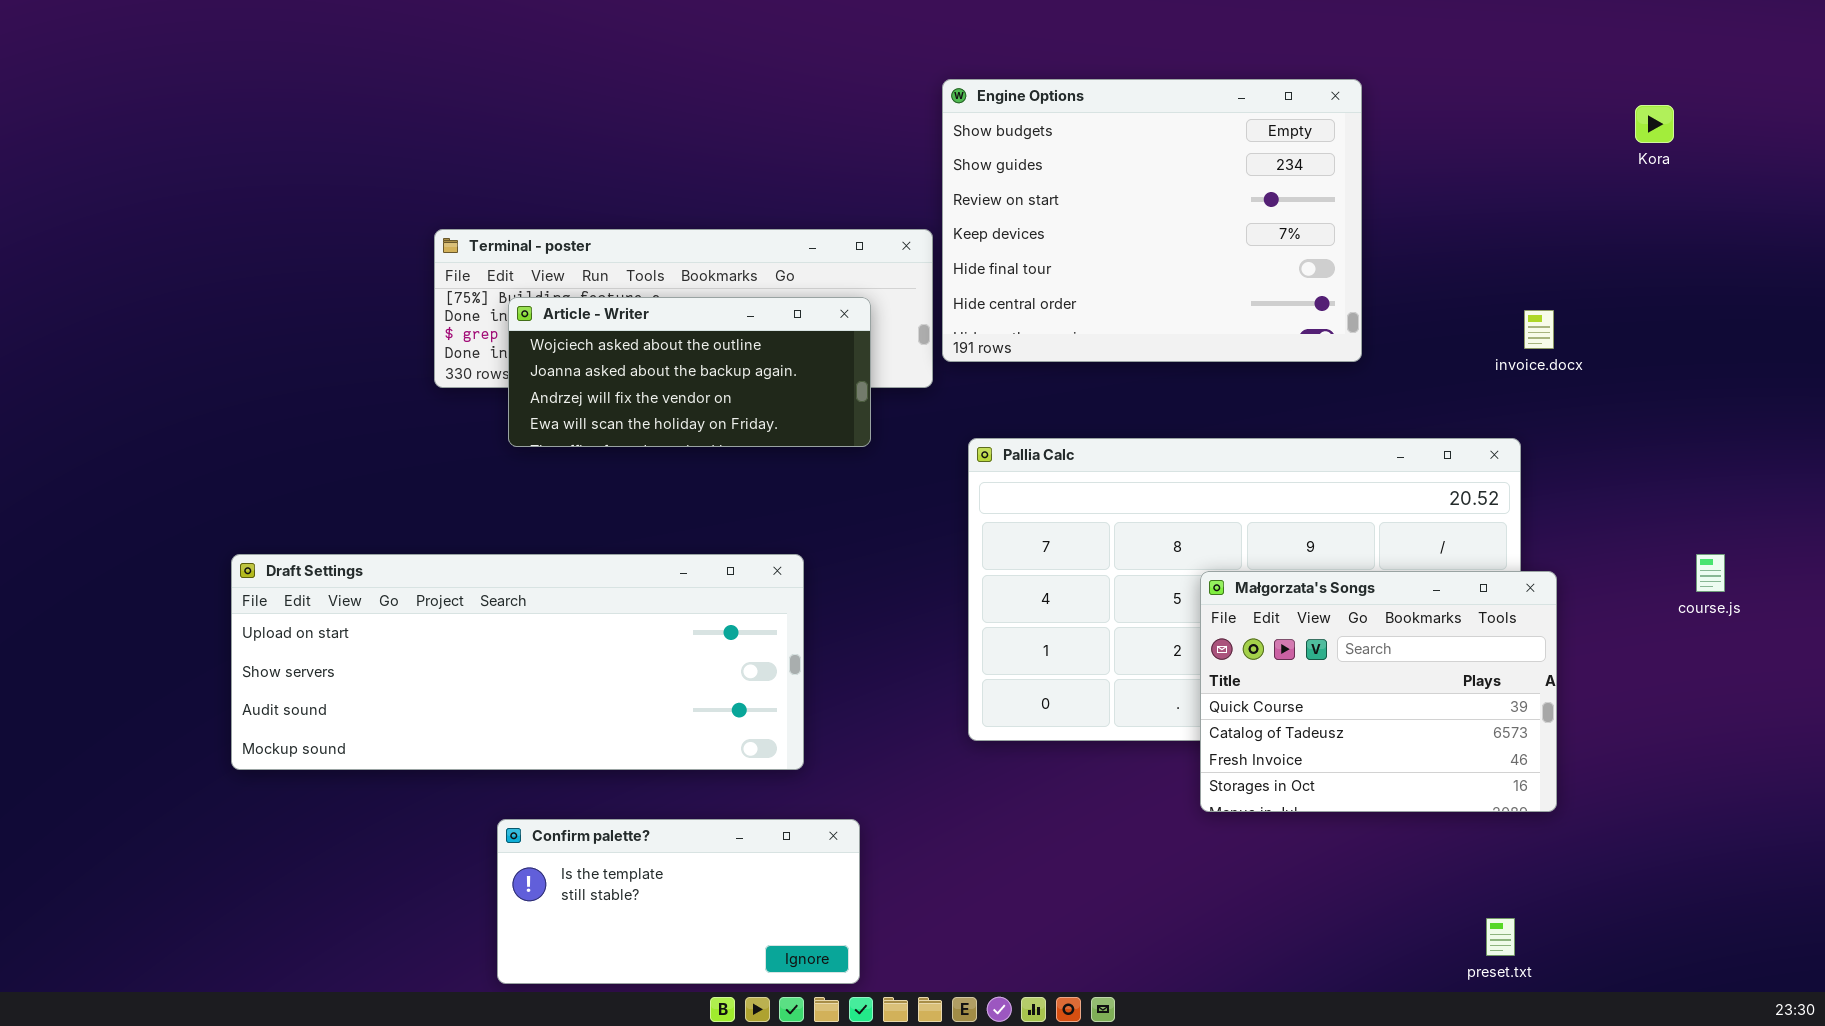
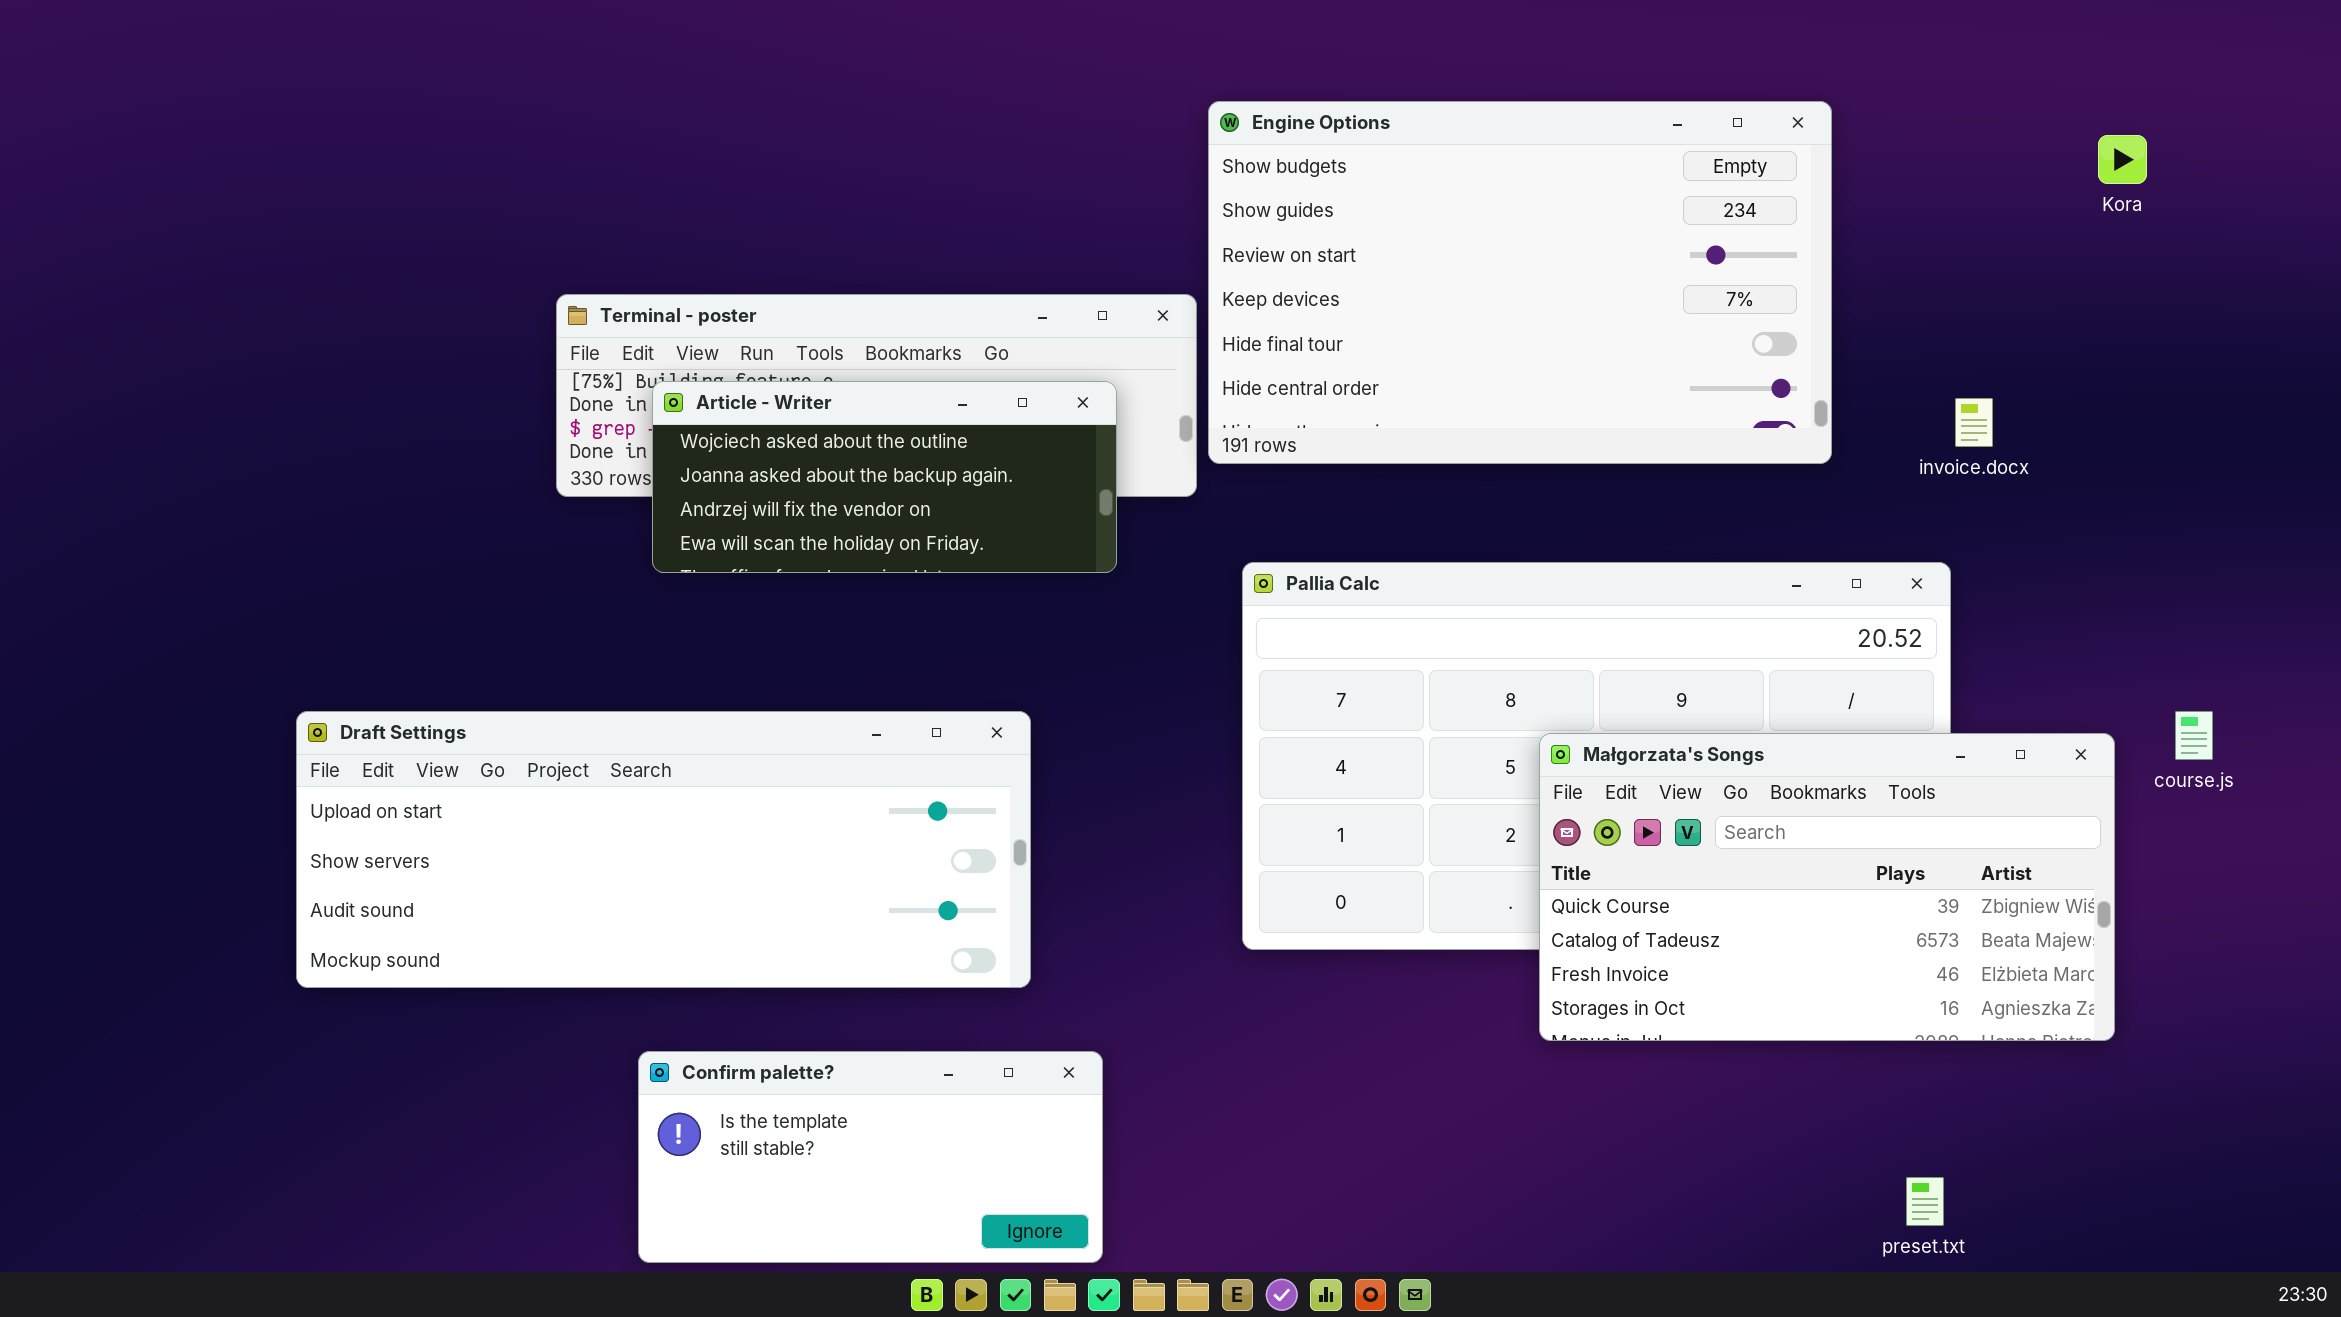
Engine Options: [942,79,1362,362] -> [1208,101,1832,464], resized
Małgorzata's Songs: [1200,571,1557,812] -> [1539,733,2115,1041], resized

